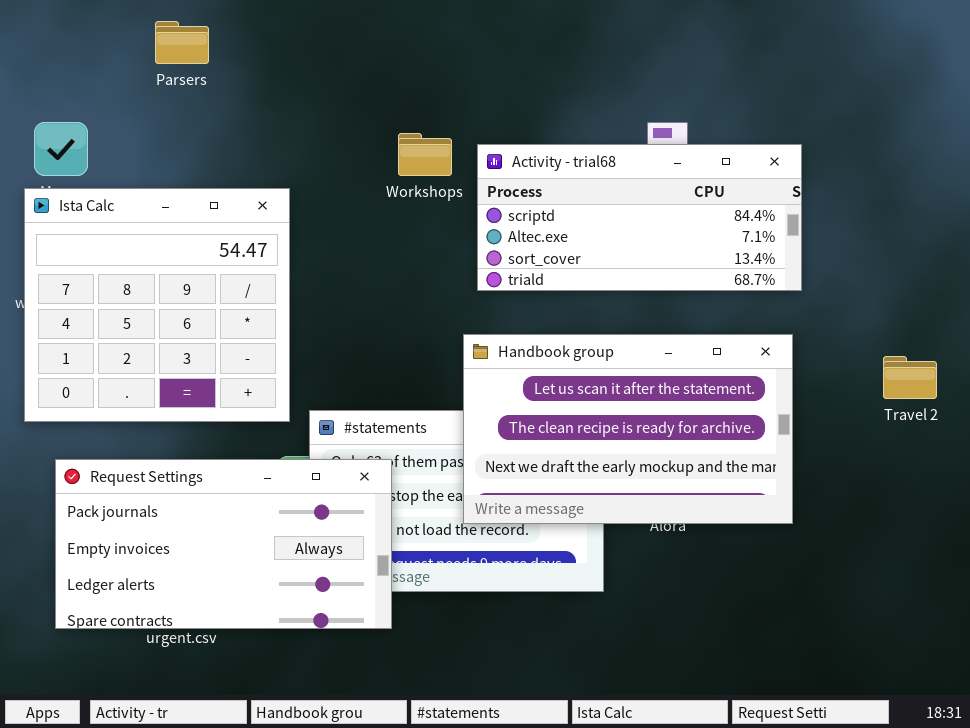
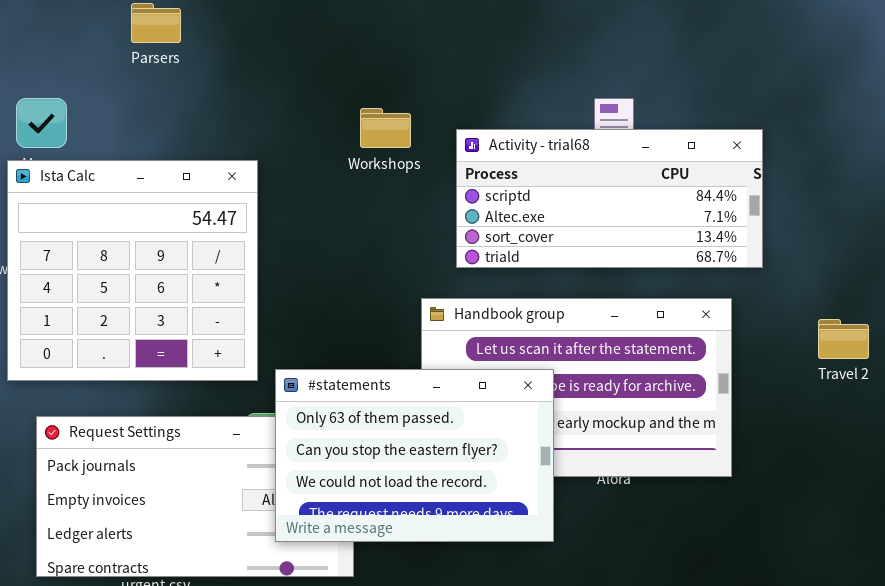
Activity - trial68: [477,144,802,291] -> [456,129,763,268], moved
#statements: [309,410,604,592] -> [275,369,554,542], raised

